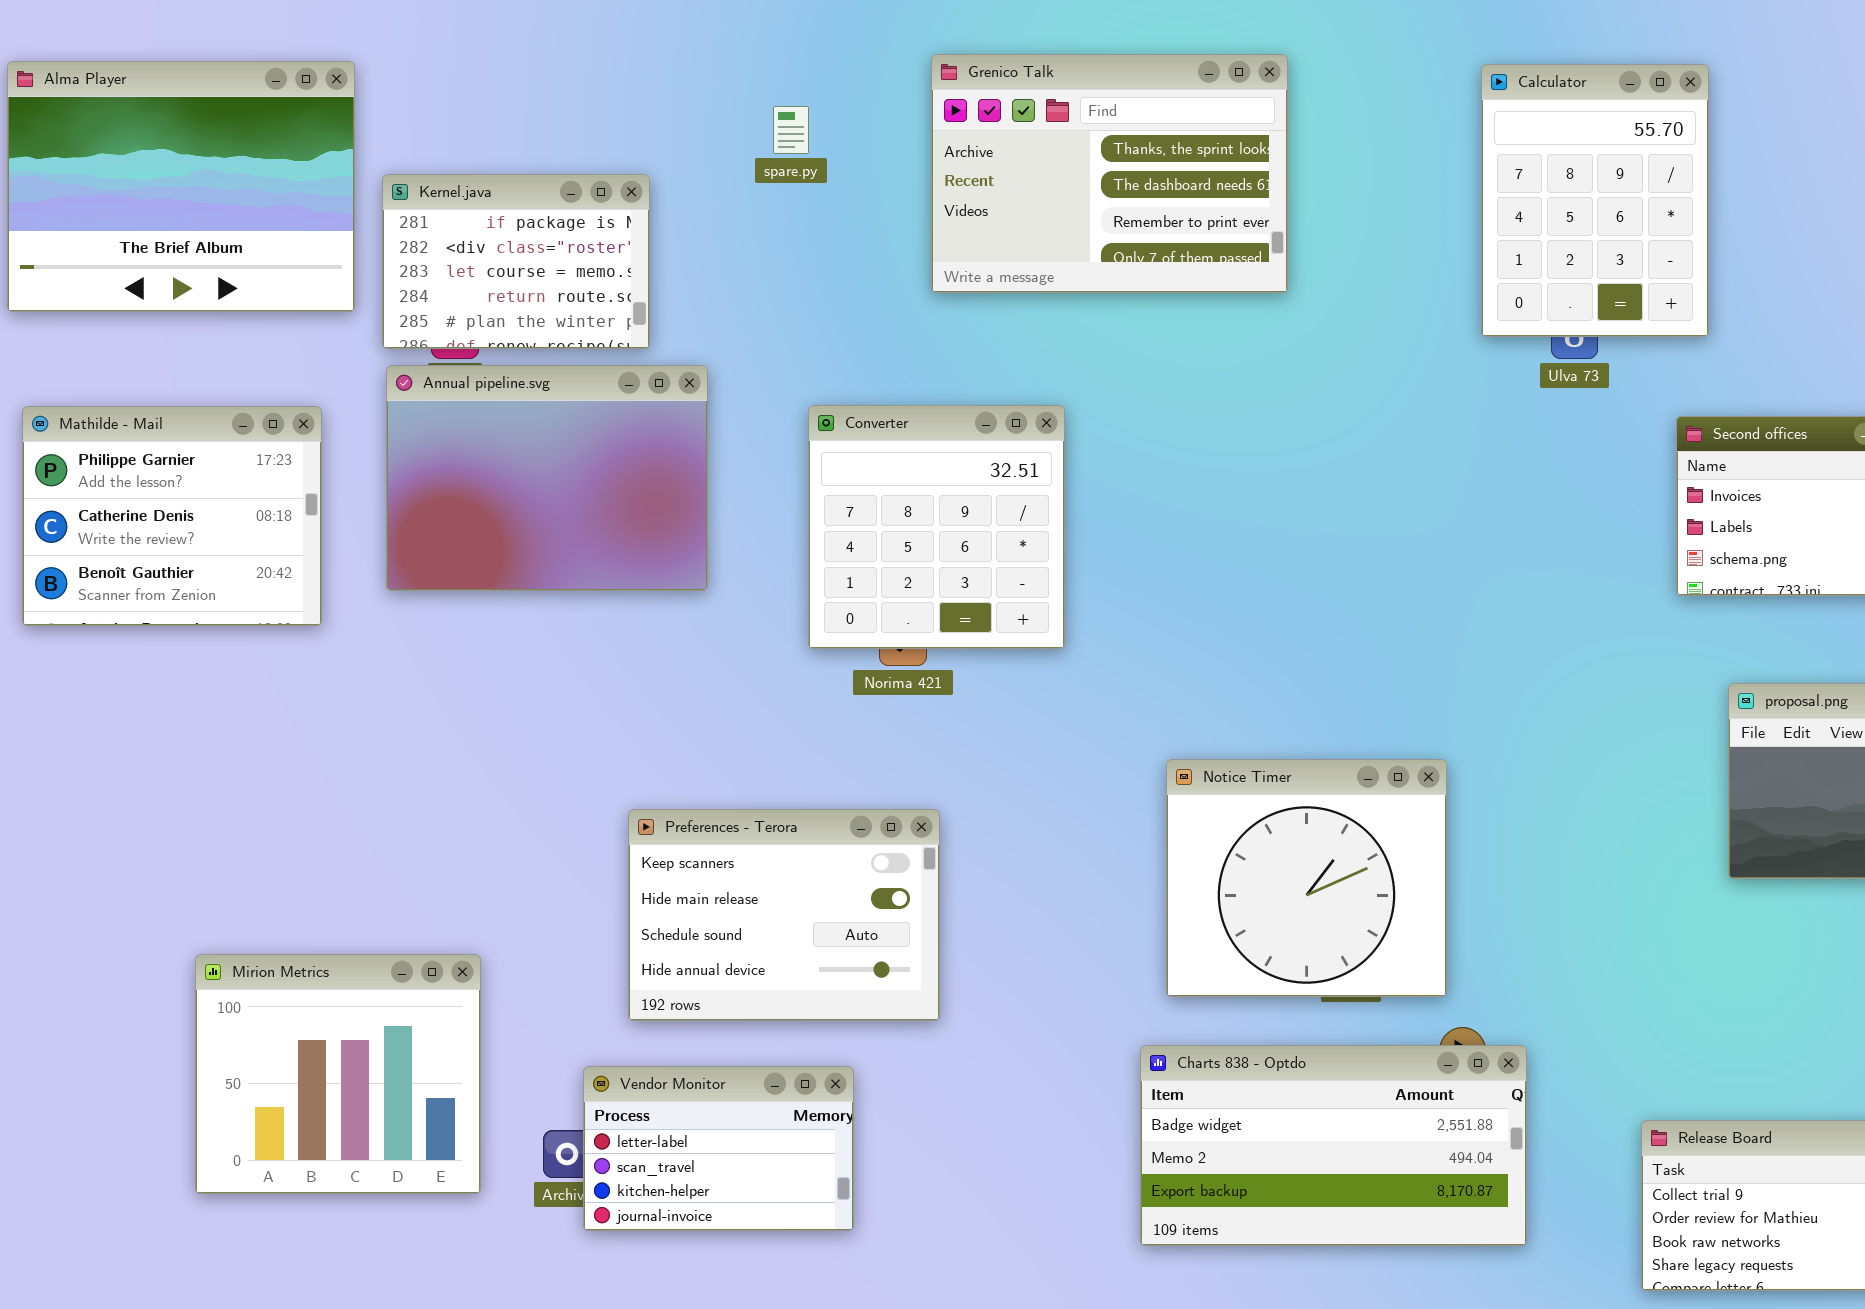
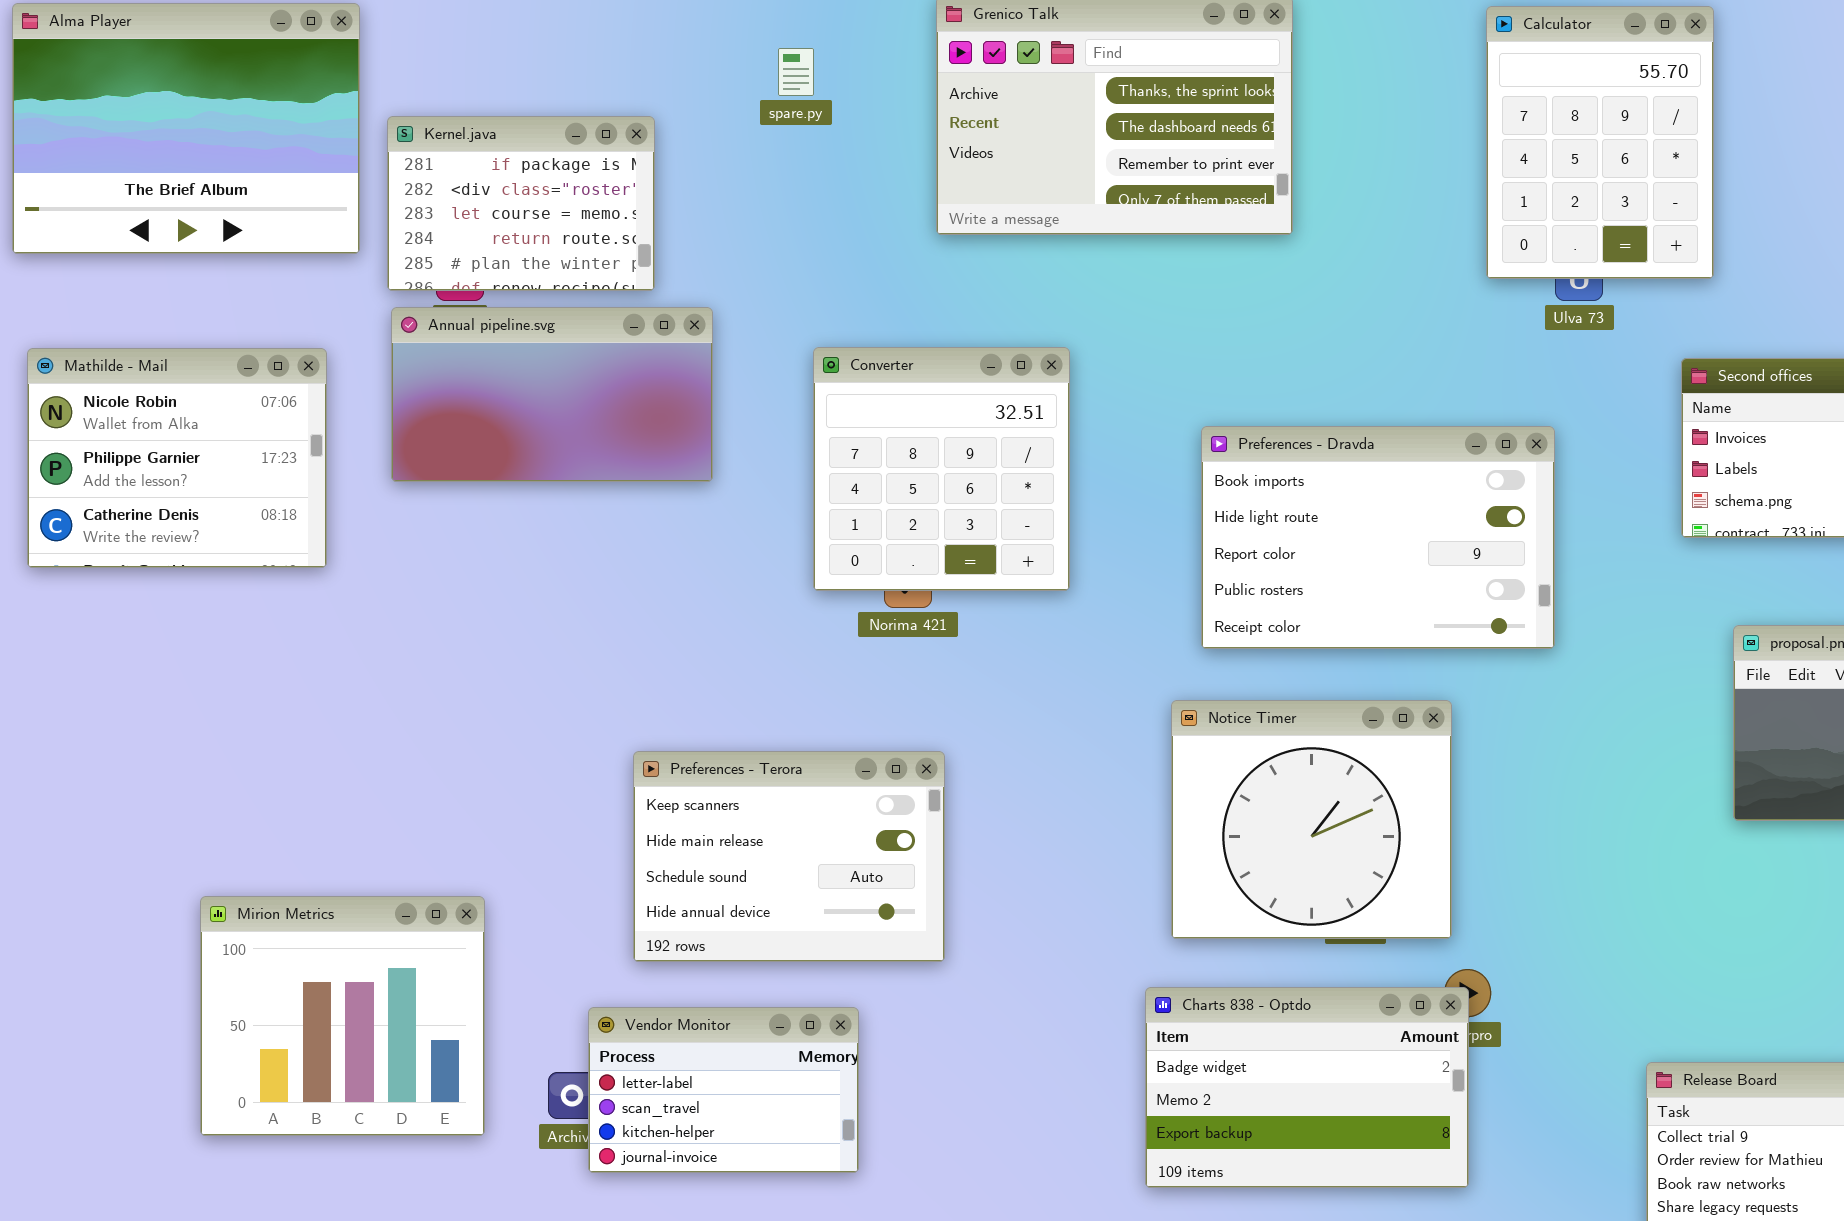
Annual pipeline.svg: [386,365,708,591] -> [391,307,713,482], resized
Mathilde - Mail: [22,406,322,626] -> [27,348,327,568], scrolled up 1 row
Preferences - Dravda: none -> [1201,426,1555,649], opened
Charts 838 - Optdo: [1140,1045,1527,1246] -> [1145,987,1469,1188], resized

